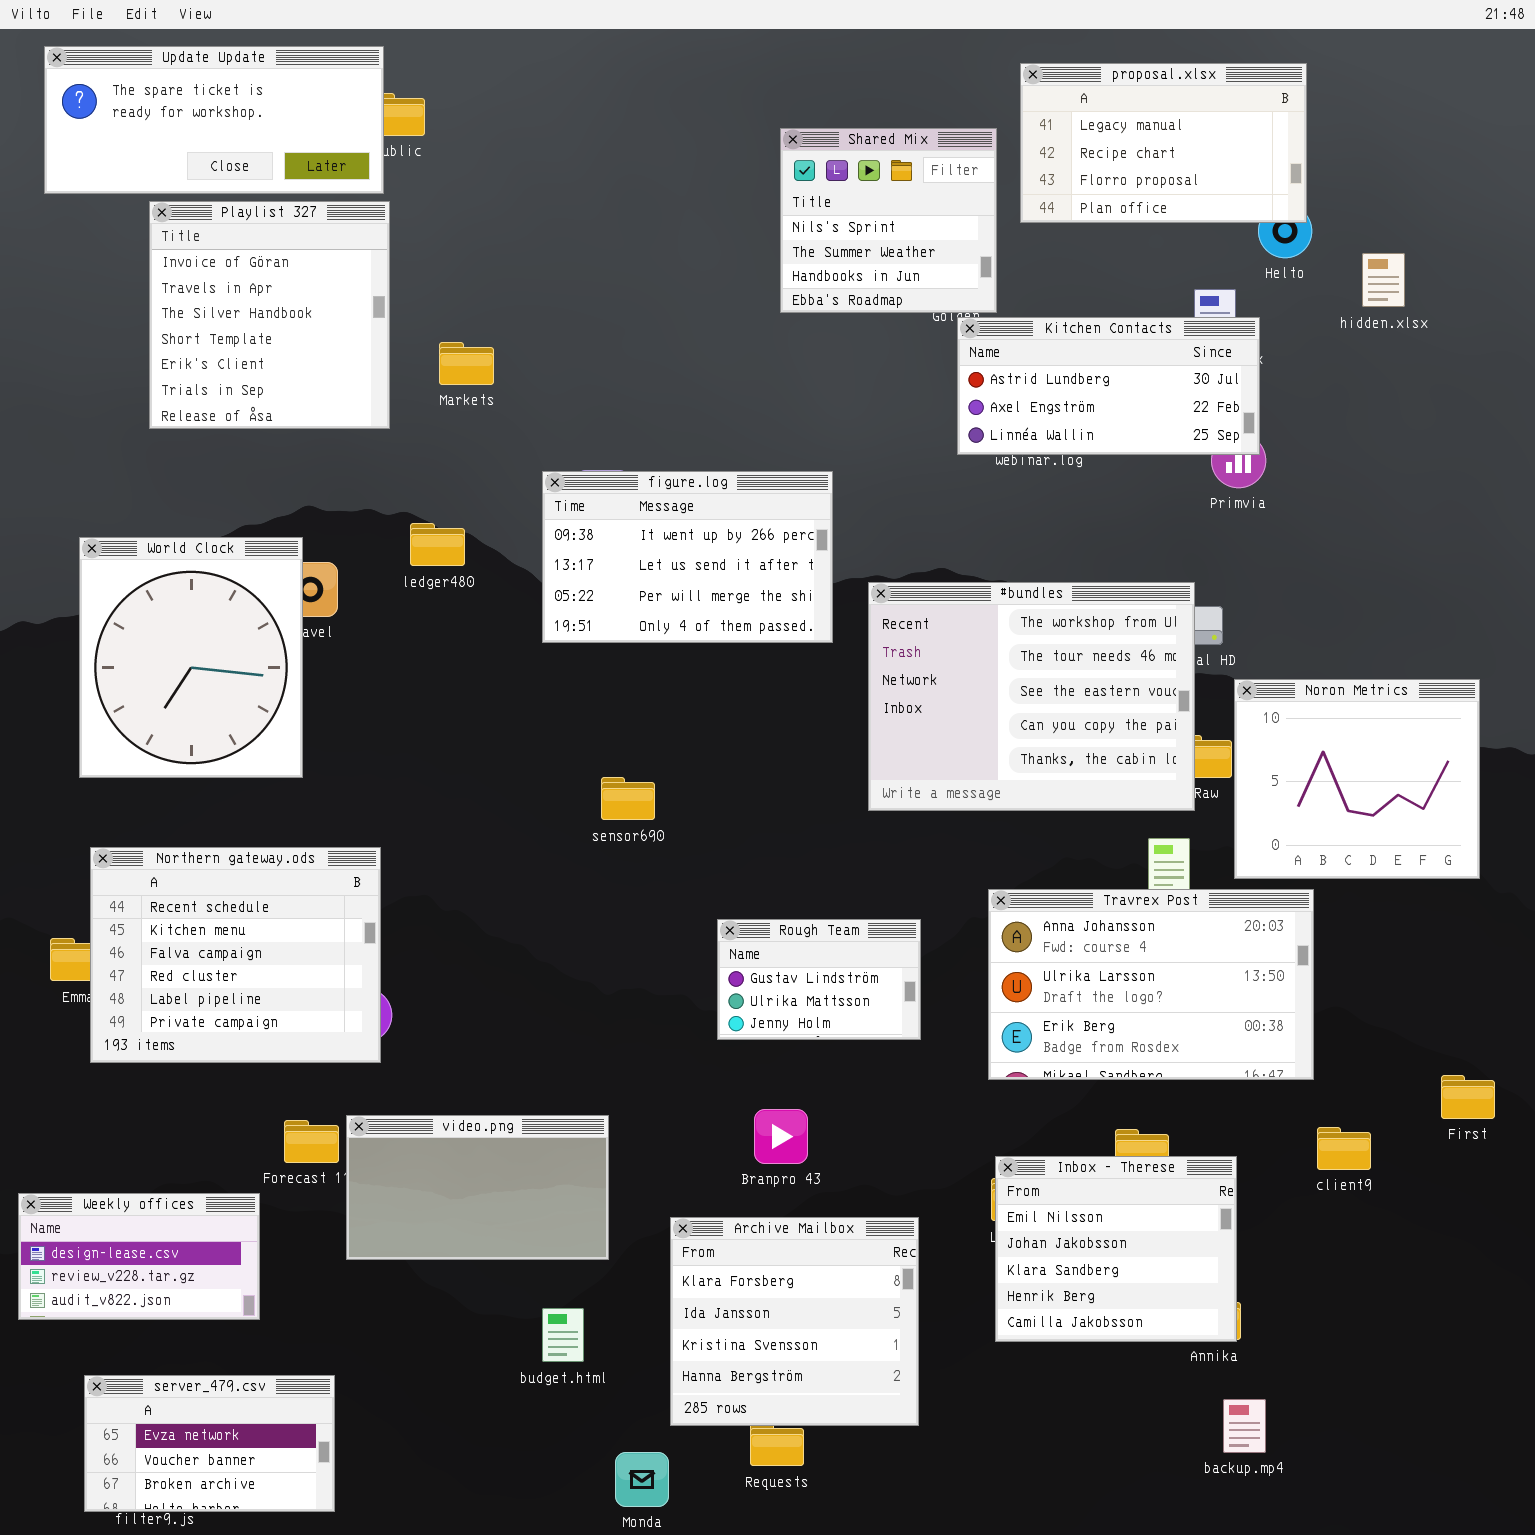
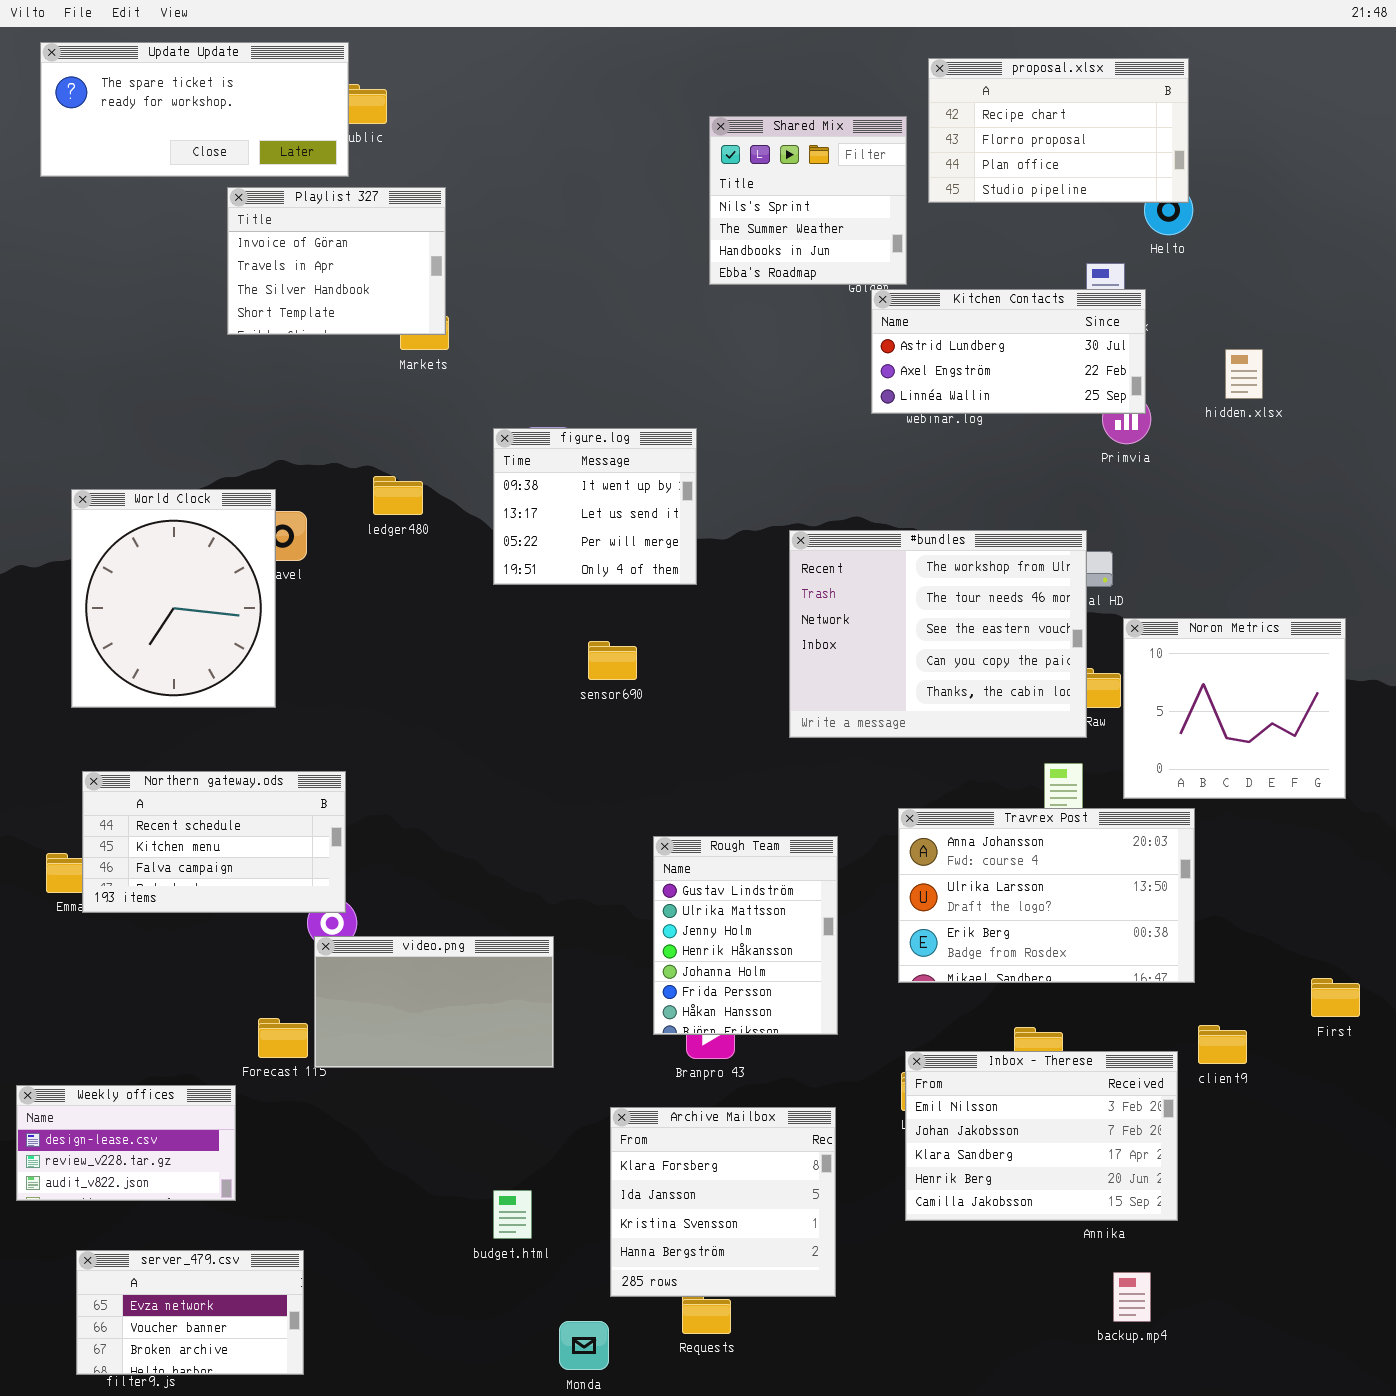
proposal.xlsx: [1020,63,1307,223] -> [928,58,1189,203], scrolled down 1 row
Playlist 327: [149,201,390,429] -> [227,187,446,335], moved, resized
hidden.xlsx: [1362,253,1405,307] -> [1225,349,1263,399], moved
figure.log: [542,471,833,643] -> [493,428,697,585], resized
sensor690: [601,777,655,820] -> [588,641,637,680], moved
Northern gateway.ods: [90,847,381,1063] -> [82,771,346,913], resized
Rough Team: [717,919,921,1040] -> [653,836,838,1035], resized
video.png: [346,1115,609,1260] -> [314,936,554,1068], moved
Inbox - Therese: [995,1156,1237,1342] -> [905,1051,1178,1221], resized

